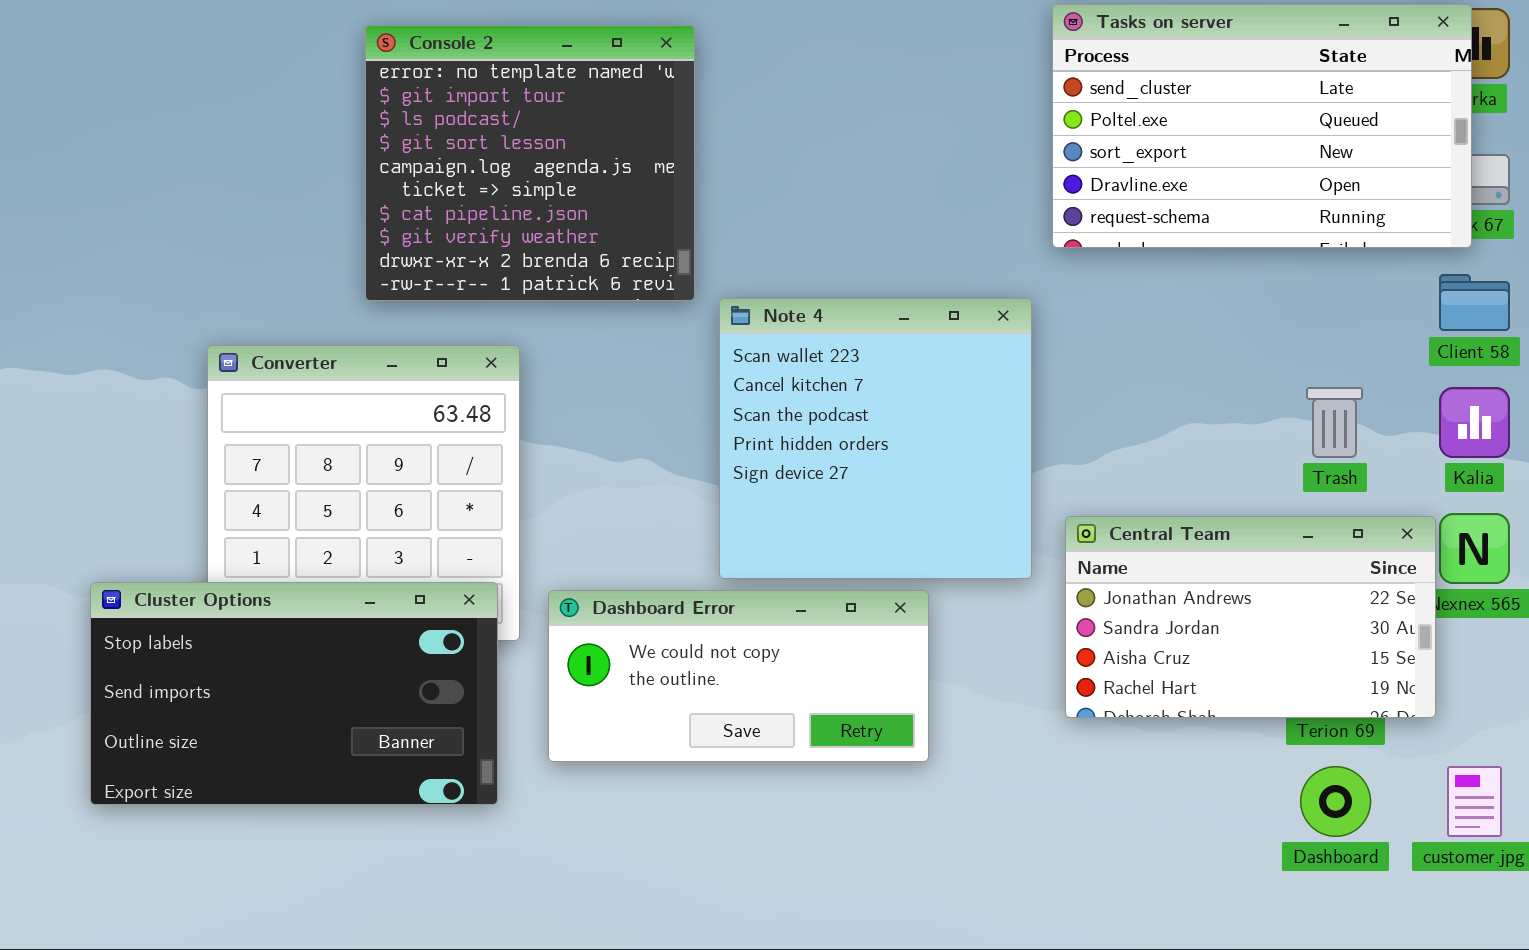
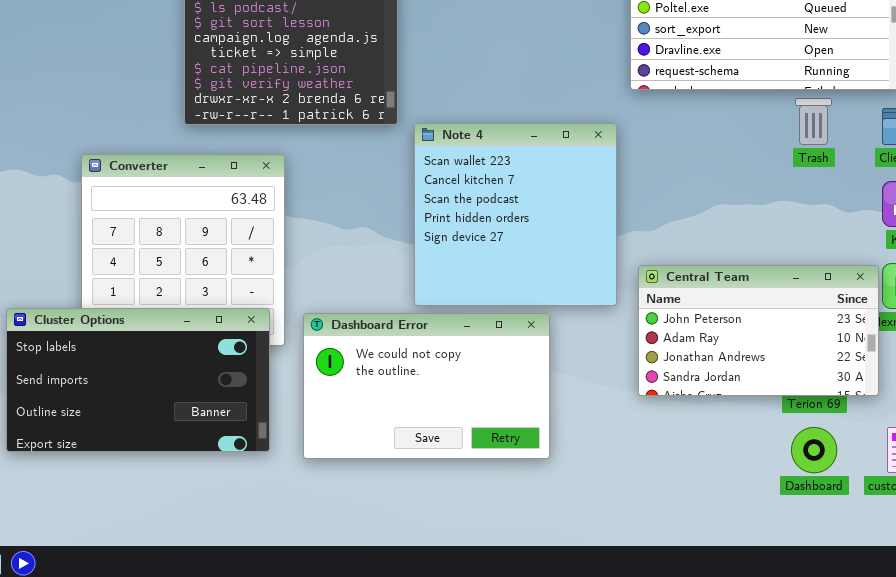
Trash: [1306,387,1363,458] -> [795,98,832,145], moved
Central Team: [1065,516,1436,718] -> [638,265,879,396], scrolled up 2 rows
Dashboard Error: [548,590,929,762] -> [303,313,550,459], resized

